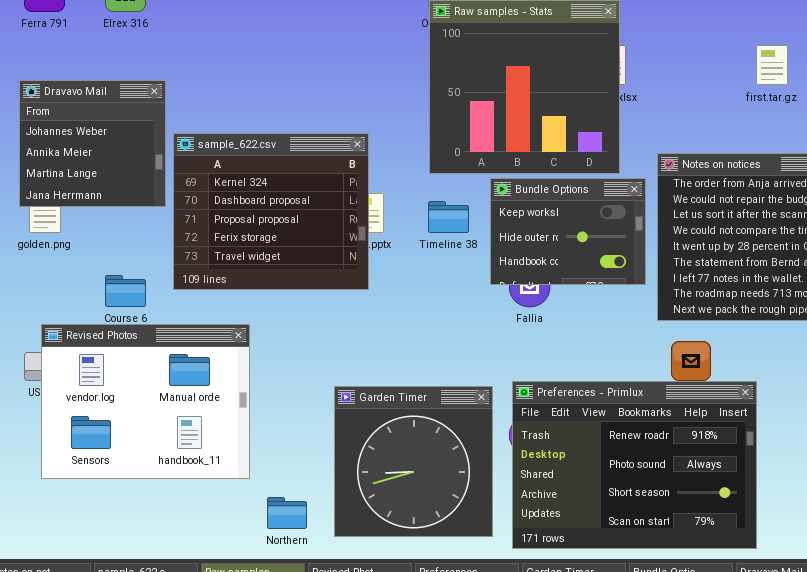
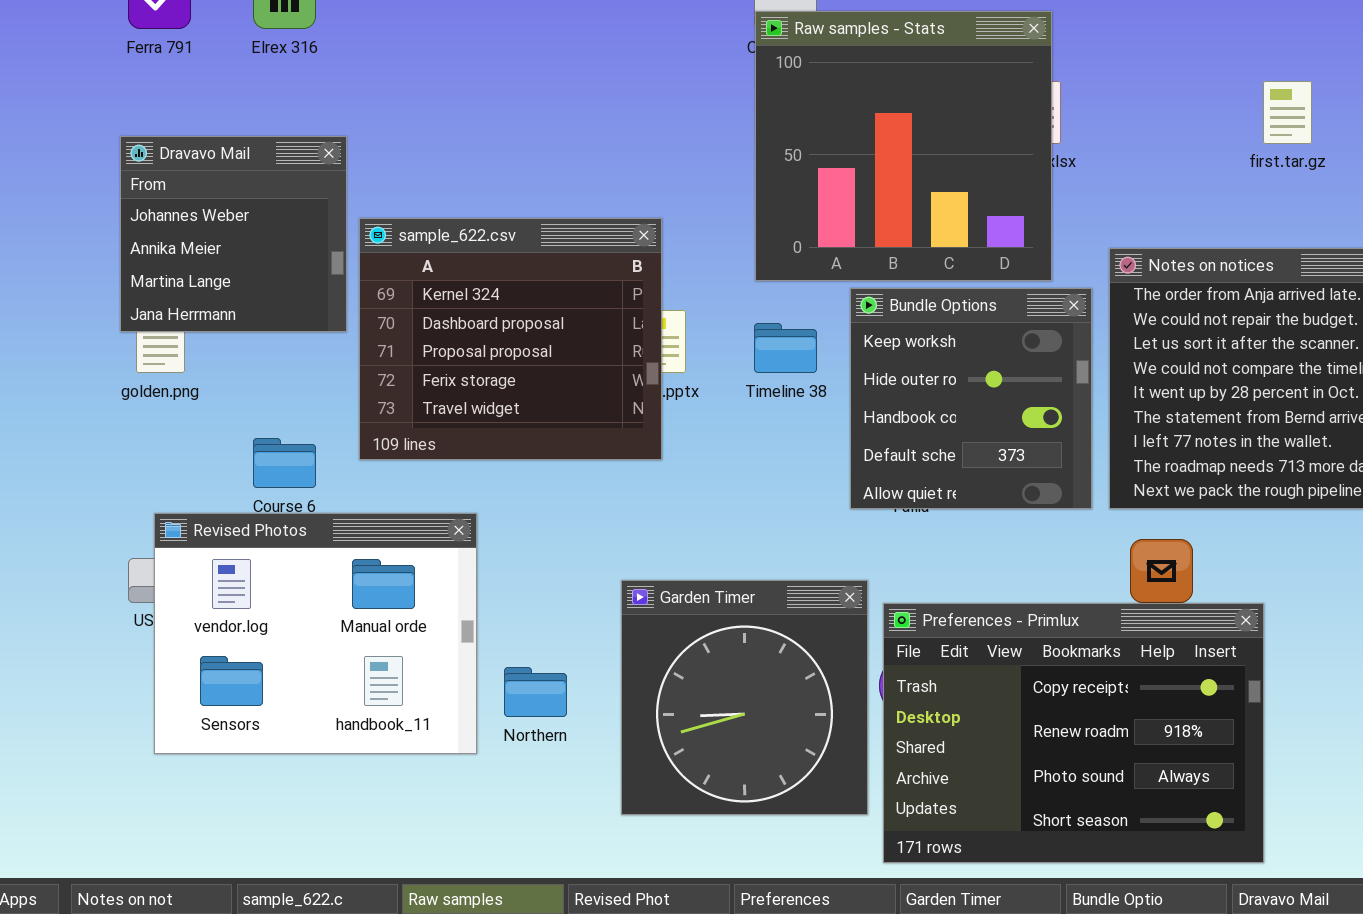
Bundle Options: [490,178,646,285] -> [850,288,1092,509], resized
Preferences - Primlux: [512,381,757,549] -> [883,603,1264,863], scrolled up 1 row
Garden Timer: [334,386,493,537] -> [621,580,868,815], moved
Northern: [267,497,307,529] -> [504,667,567,717], moved

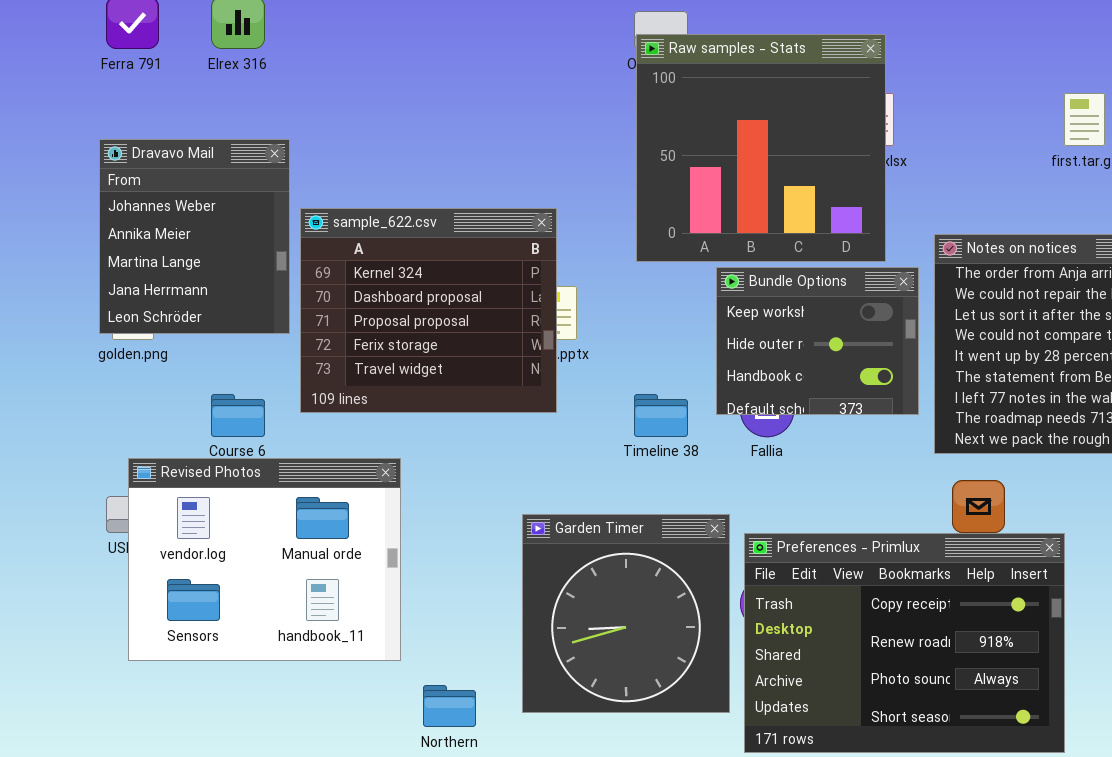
Dravavo Mail: [120,136,347,332] -> [99,139,290,334], resized
Bundle Options: [850,288,1092,509] -> [716,267,919,415], resized
Timeline 38: [754,323,817,373] -> [634,394,688,437], moved
Northern: [504,667,567,717] -> [423,685,476,727], moved

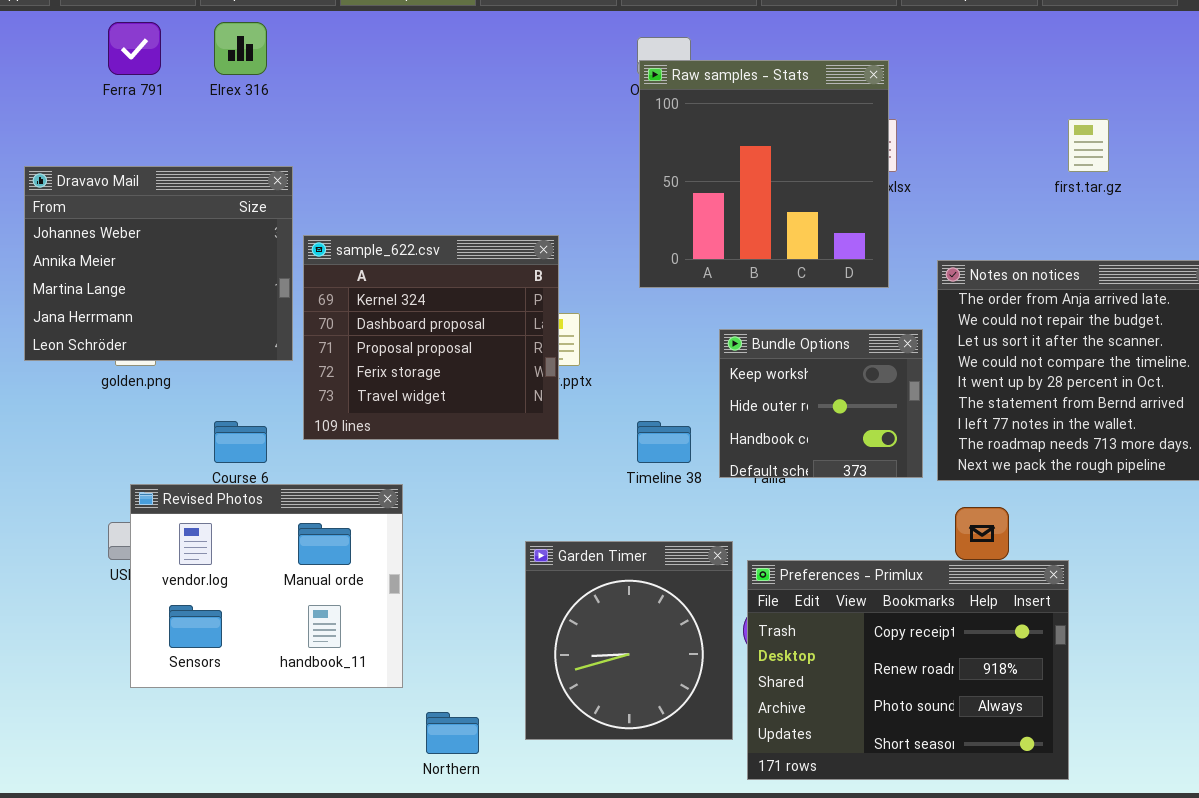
Dravavo Mail: [99,139,290,334] -> [24,166,293,361], resized
Bundle Options: [716,267,919,415] -> [719,329,923,478], moved

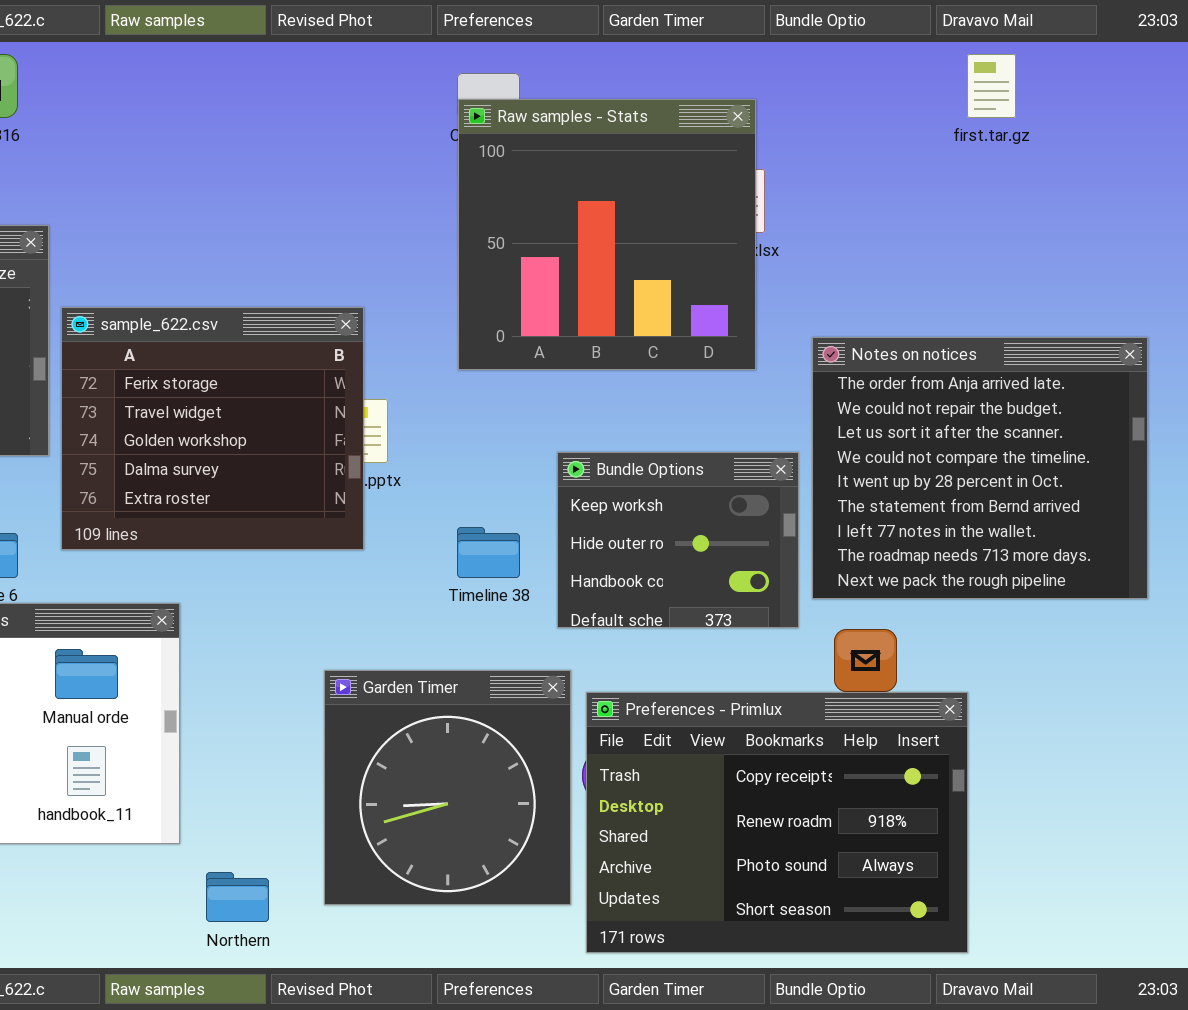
first.tar.gz: [1068,119,1109,172] -> [967,54,1016,118], moved
sample_622.csv: [303,235,559,440] -> [61,307,364,550], scrolled down 3 rows
Bundle Options: [719,329,923,478] -> [557,452,799,628], moved

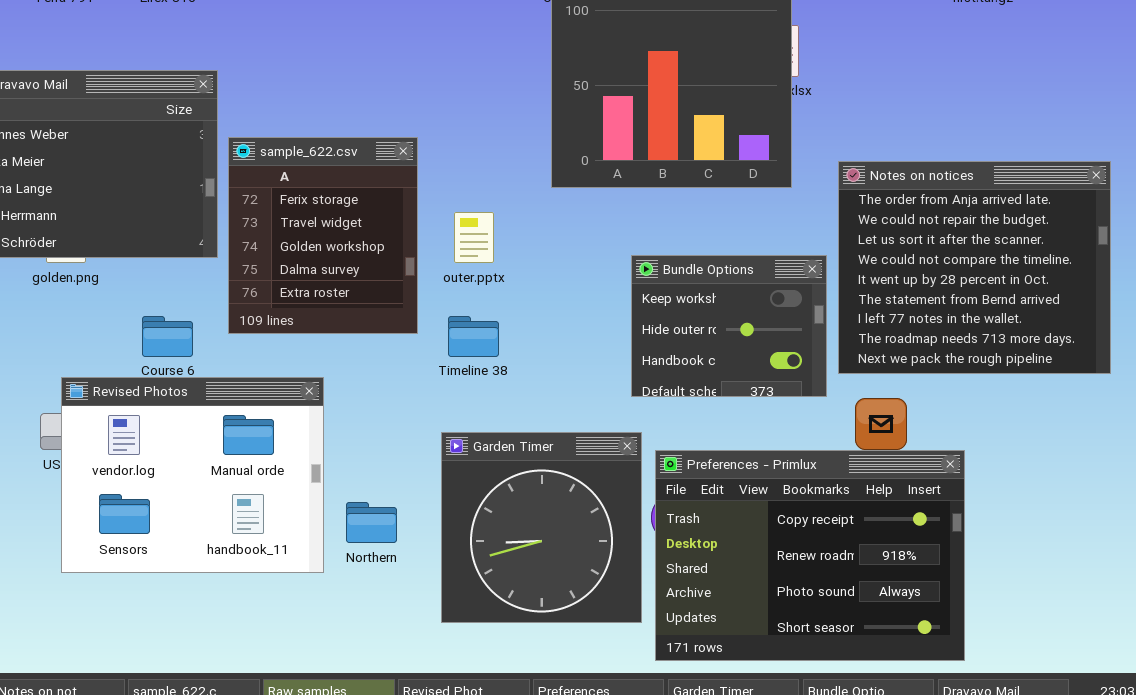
sample_622.csv: [61,307,364,550] -> [228,137,418,334], resized
Timeline 38: [457,527,520,578] -> [448,316,499,357], moved
Northern: [206,872,269,922] -> [346,502,397,543], moved

